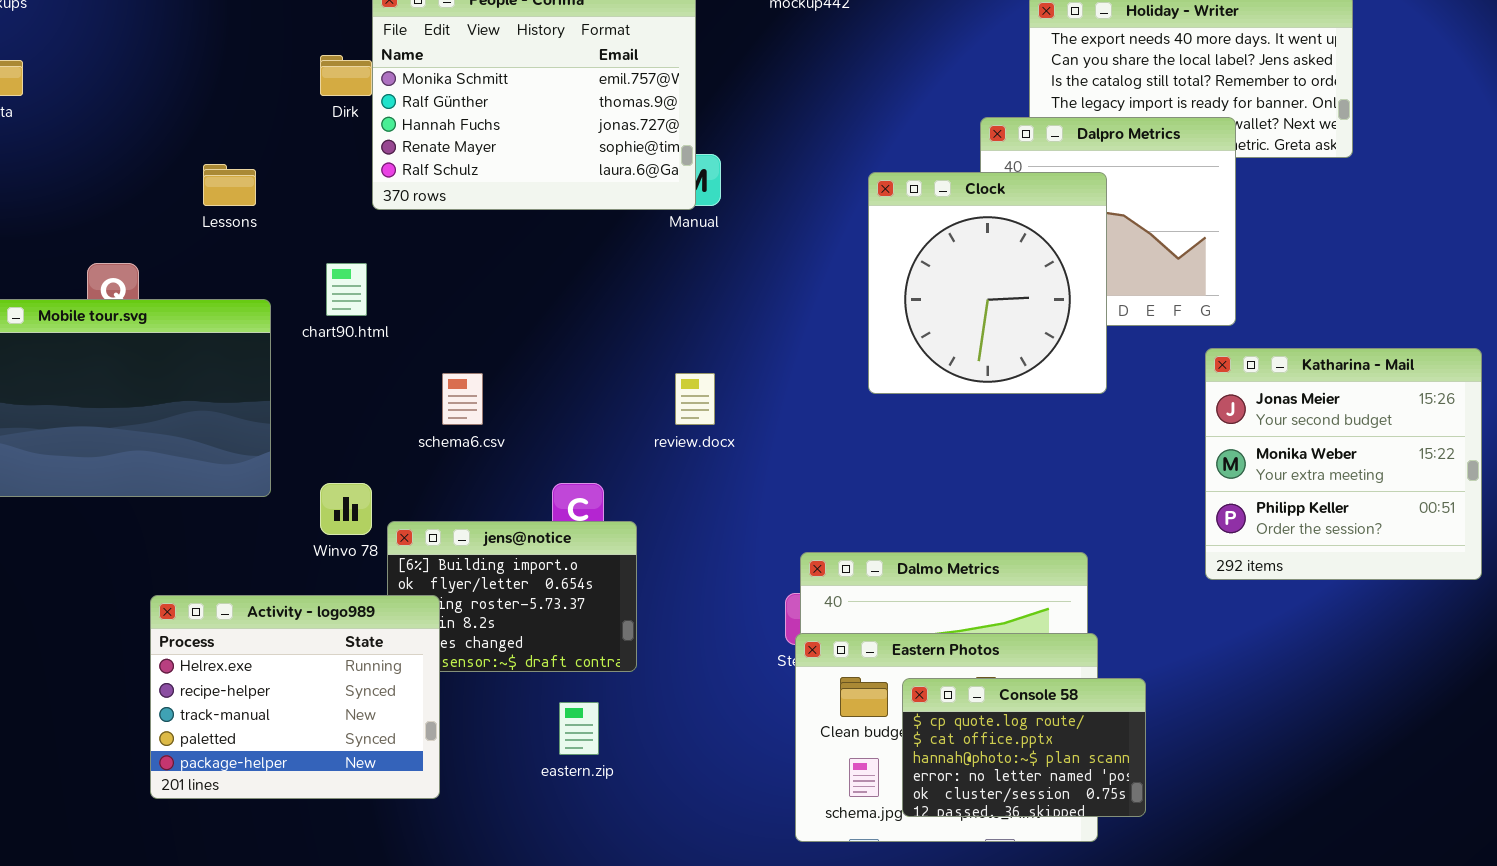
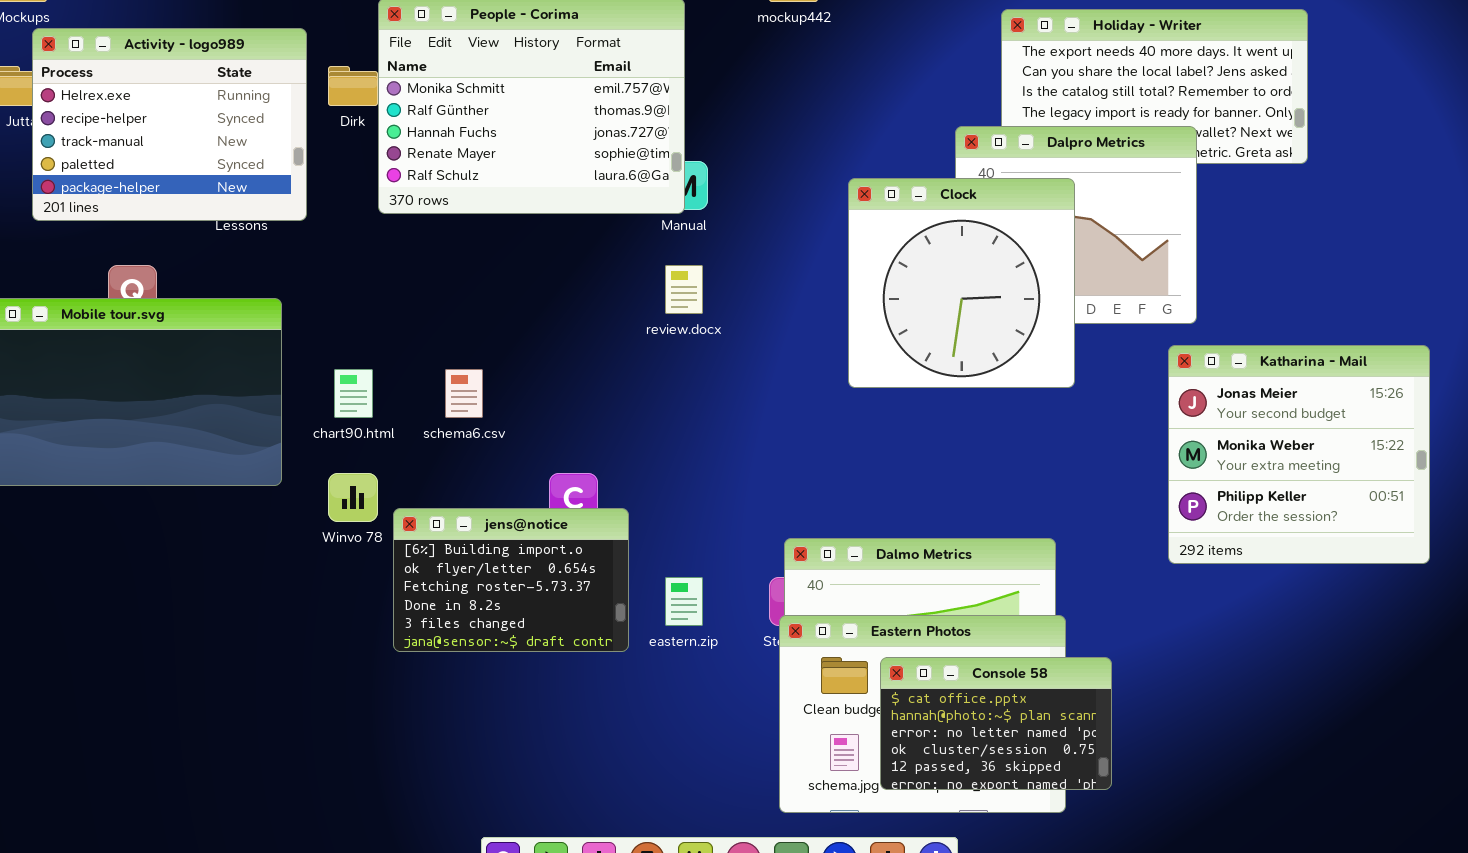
chart90.html: [326,263,367,316] -> [334,369,373,418], moved
review.docx: [675,373,715,425] -> [665,265,703,314], moved
Activity - logo989: [150,595,440,799] -> [32,28,307,221], moved
Console 58: [902,678,1146,817] -> [880,657,1112,790], scrolled down 1 row
eastern.zip: [559,702,599,755] -> [665,577,703,626], moved

